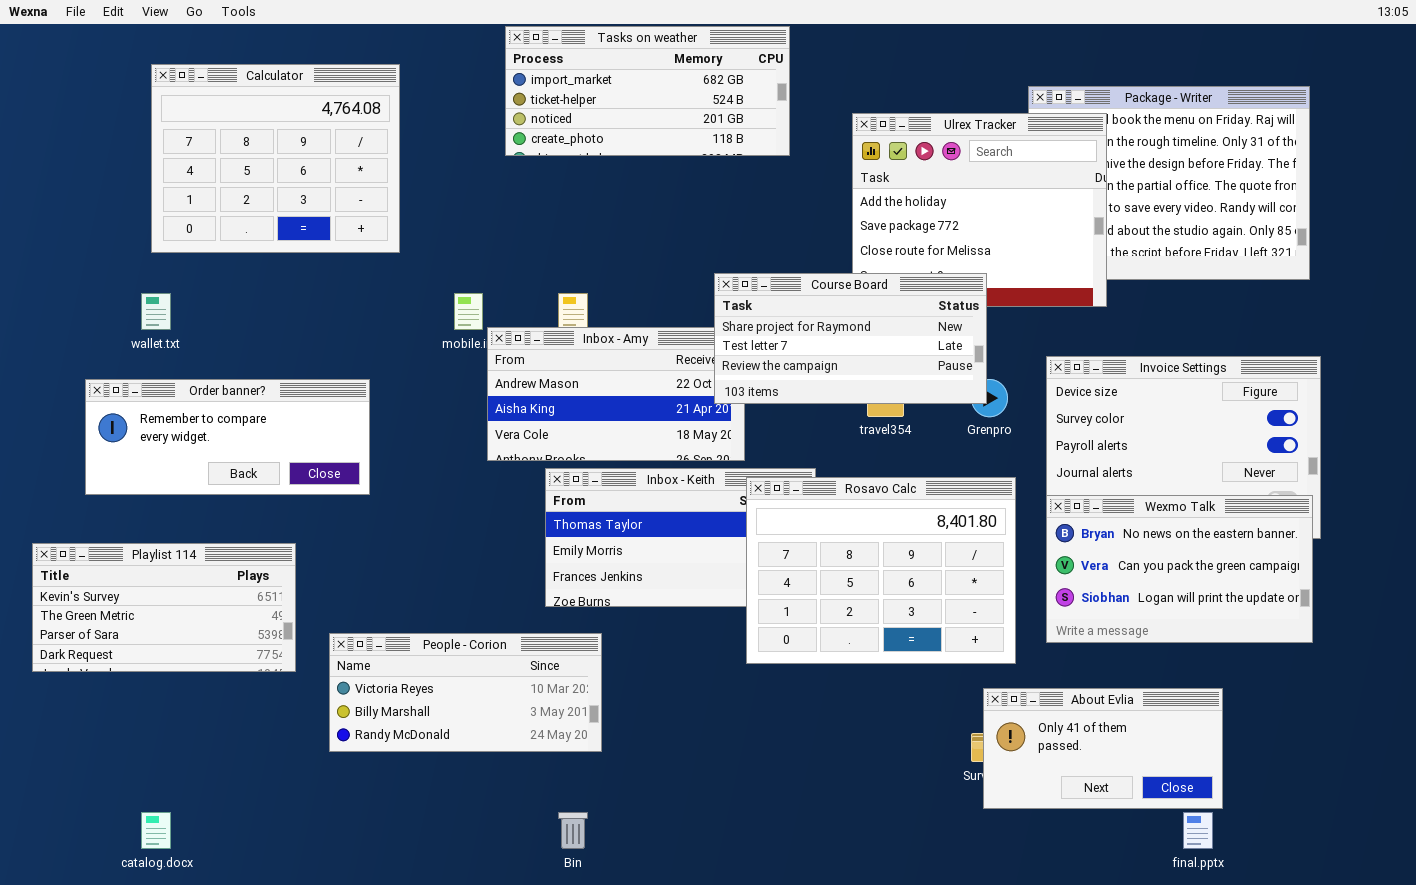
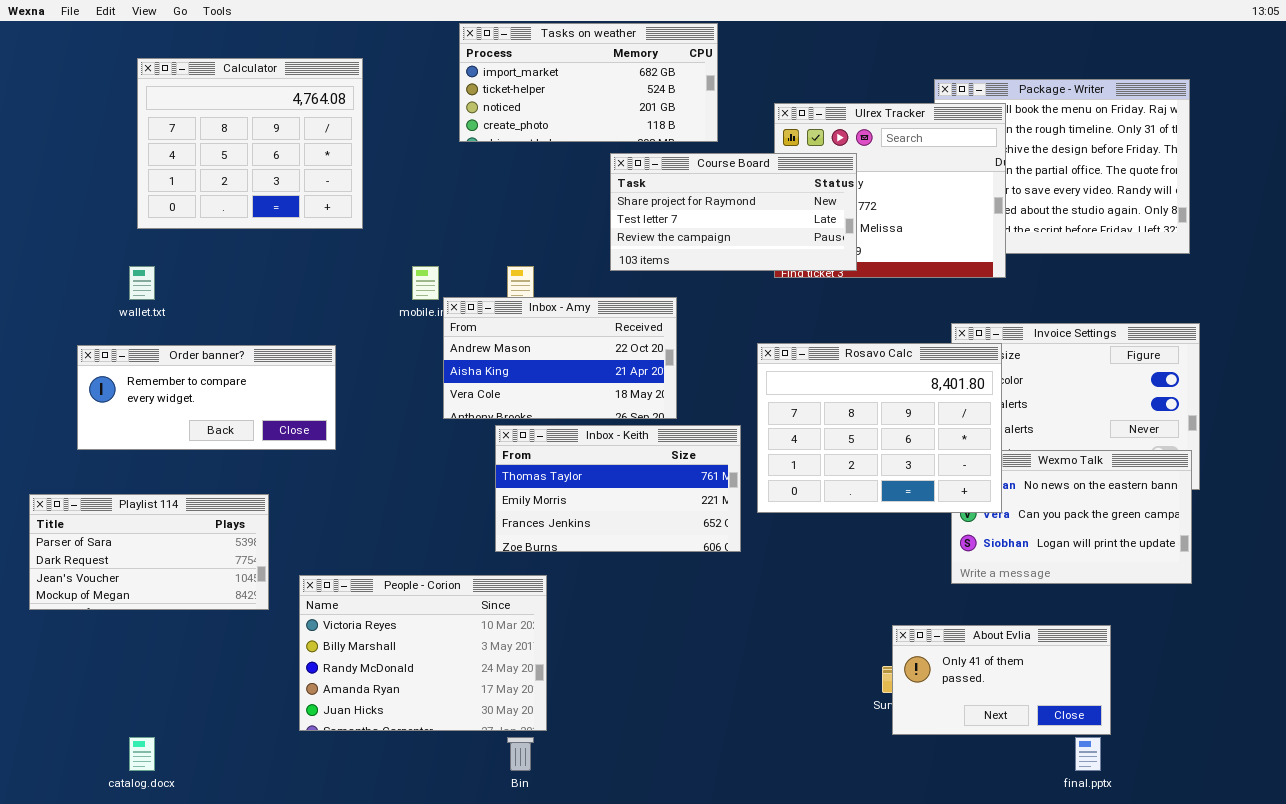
Course Board: [714,273,987,404] -> [610,153,857,271], moved
Rosavo Calc: [746,477,1016,664] -> [757,343,1002,513], moved
Playlist 114: [32,543,296,672] -> [29,494,269,610], scrolled down 2 rows
People - Corion: [329,633,602,752] -> [299,575,547,731], resized

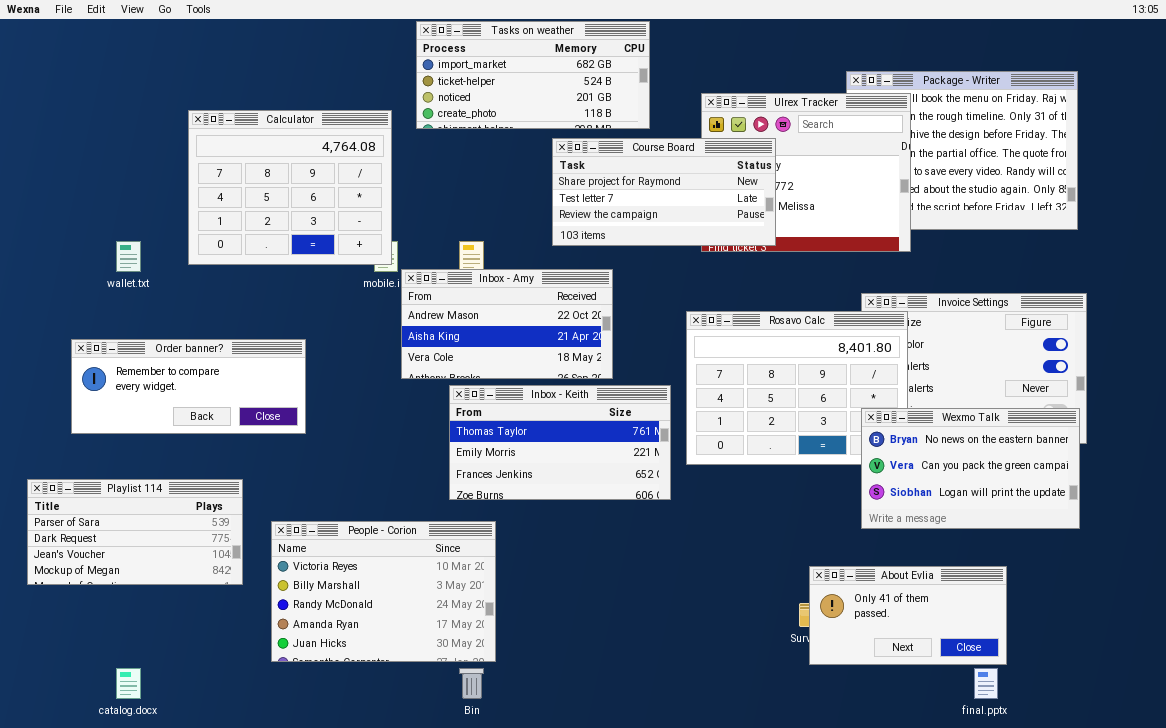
Calculator: [137,58,363,229] -> [188,110,392,265], moved
Order banner?: [77,345,336,450] -> [71,339,306,434], moved
Wexmo Talk: [951,450,1192,584] -> [861,408,1080,529], raised
Playlist 114: [29,494,269,610] -> [27,479,243,585], moved

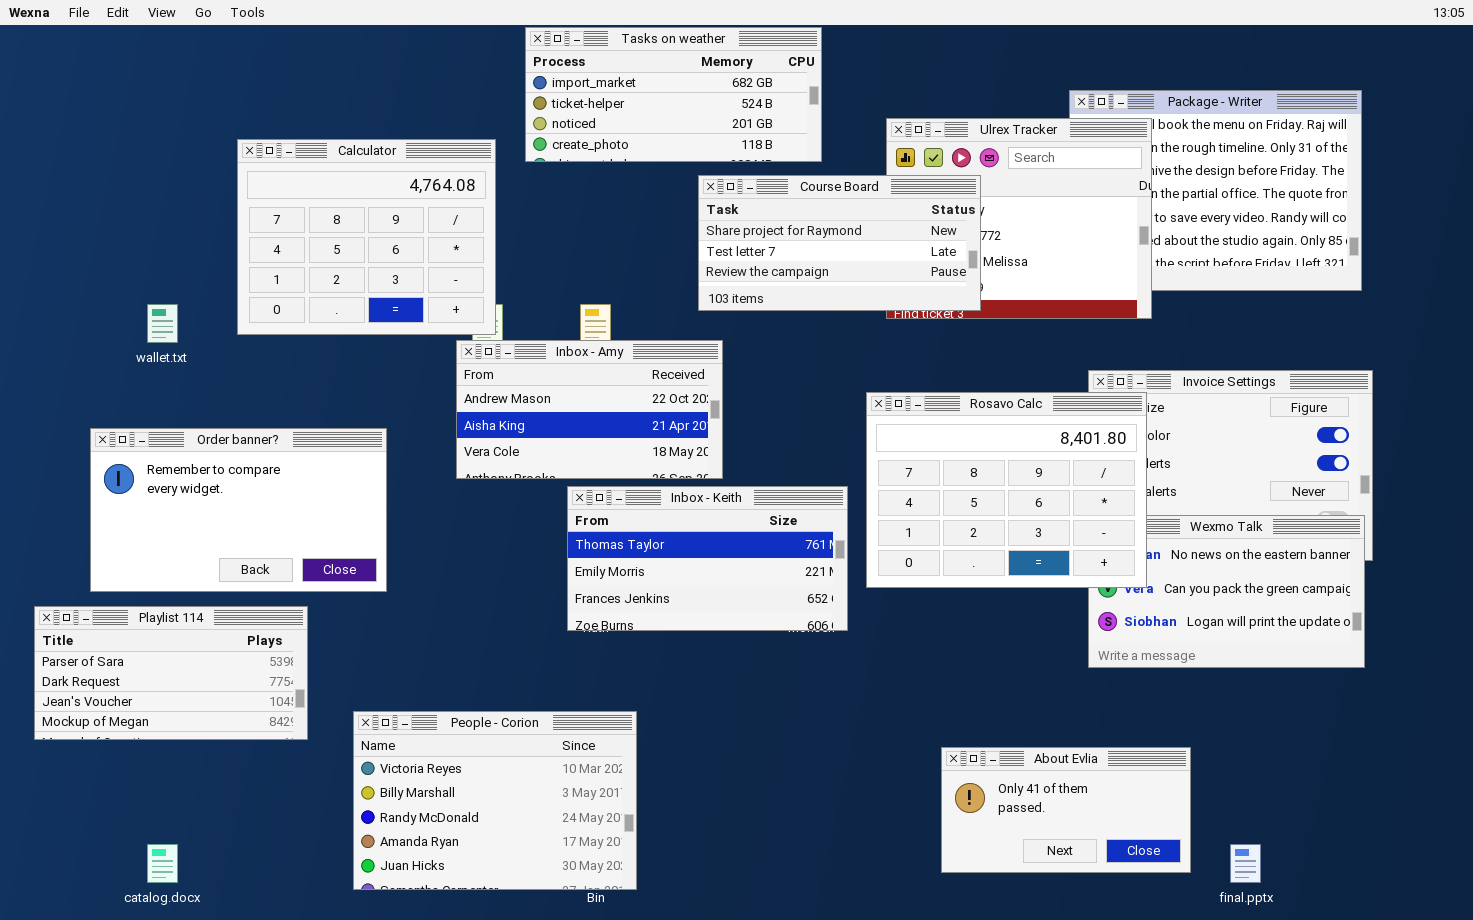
Inbox - Amy: [401,269,613,379] -> [456,340,723,479], moved
Rosavo Calc: [686,311,908,465] -> [866,392,1147,588], raised
Order banner?: [71,339,306,434] -> [90,428,387,592], resized
People - Corion: [271,521,496,662] -> [353,711,637,890], moved
About Evlia: [809,566,1007,665] -> [941,747,1191,873], moved

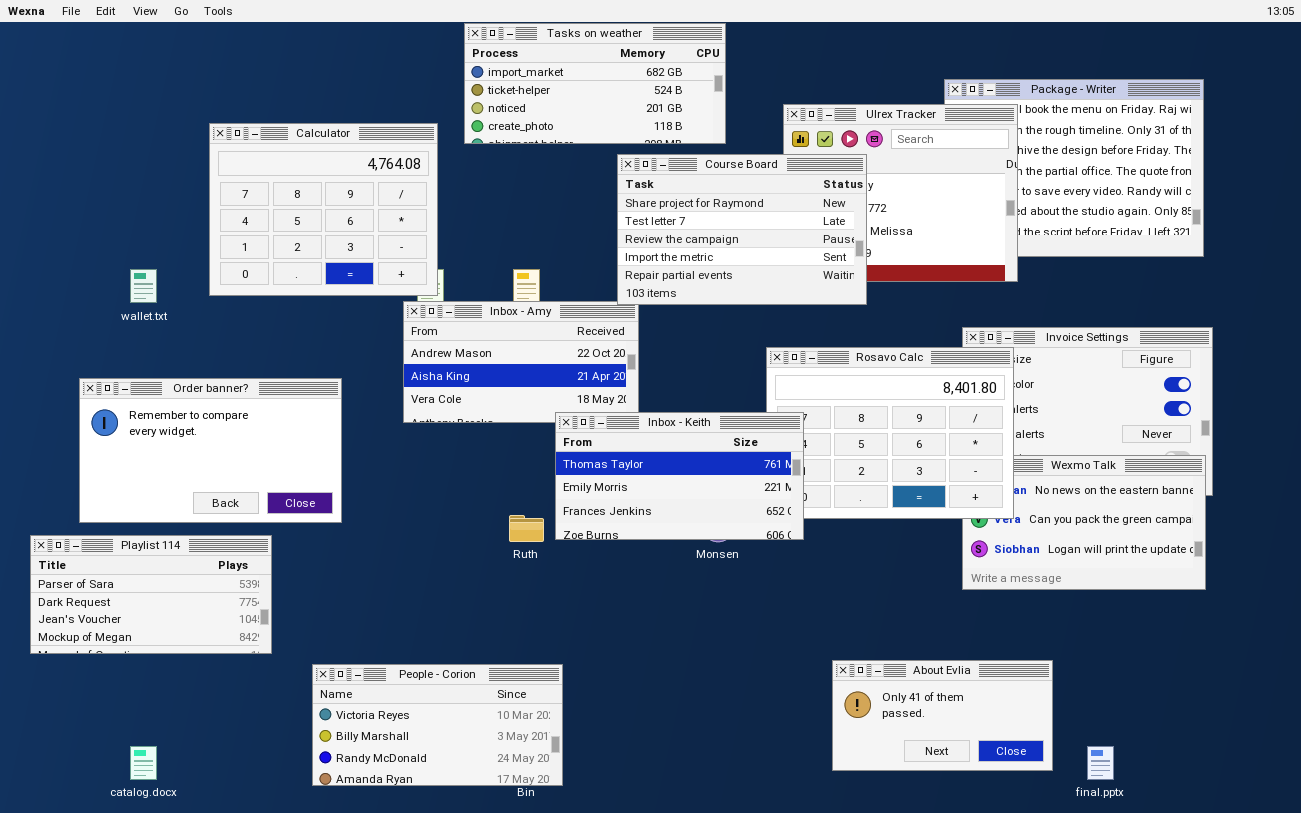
Course Board: [698,175,981,311] -> [617,154,867,305], resized
Inbox - Keith: [567,486,848,631] -> [555,412,804,540], moved
People - Corion: [353,711,637,890] -> [312,664,563,786], resized

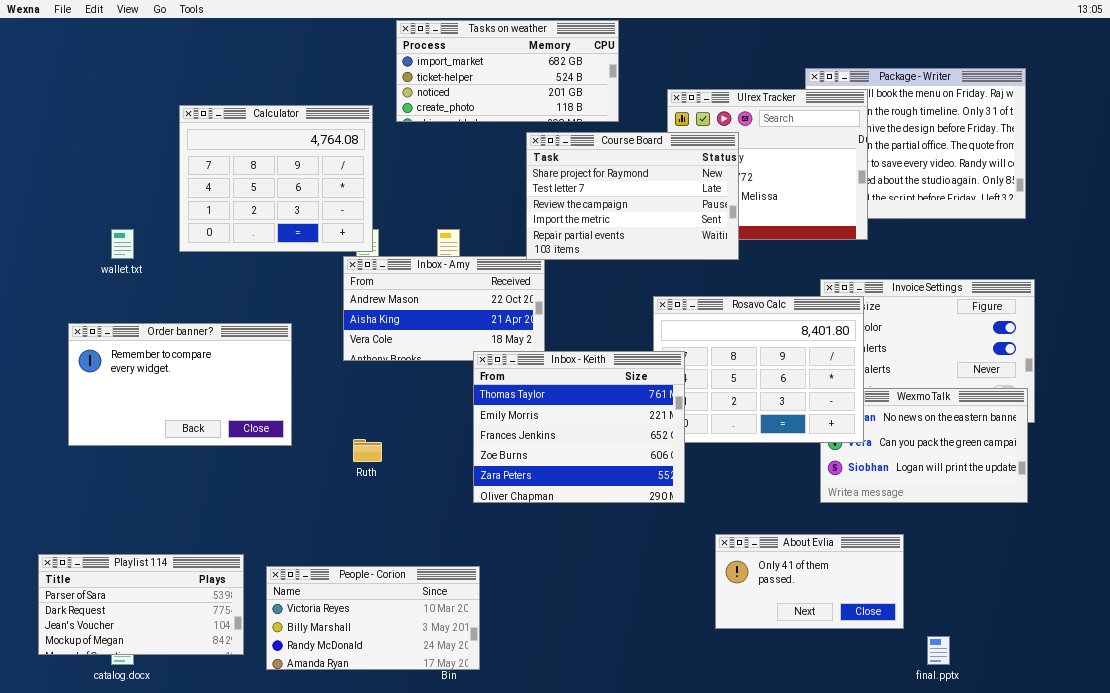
Inbox - Keith: [555,412,804,540] -> [473,351,685,503], resized
Ruth: [509,515,544,542] -> [353,439,382,462], moved
Playlist 114: [30,535,272,654] -> [38,554,244,655], moved
About Evlia: [832,660,1053,771] -> [715,534,904,629], moved

